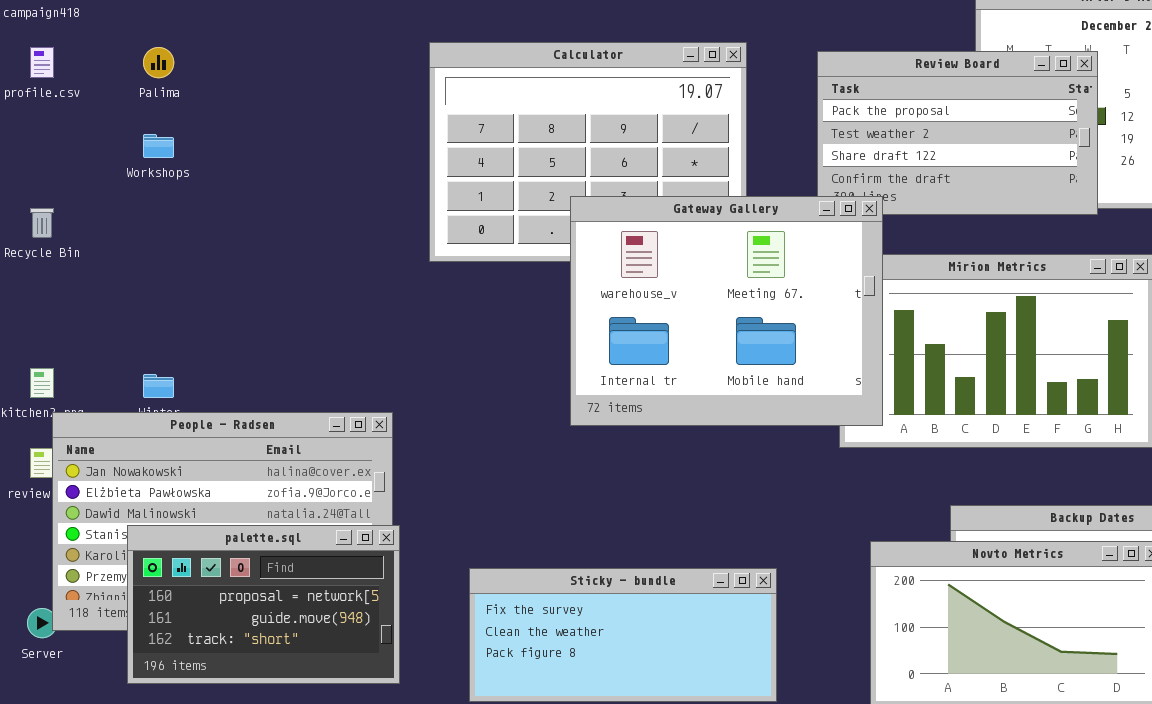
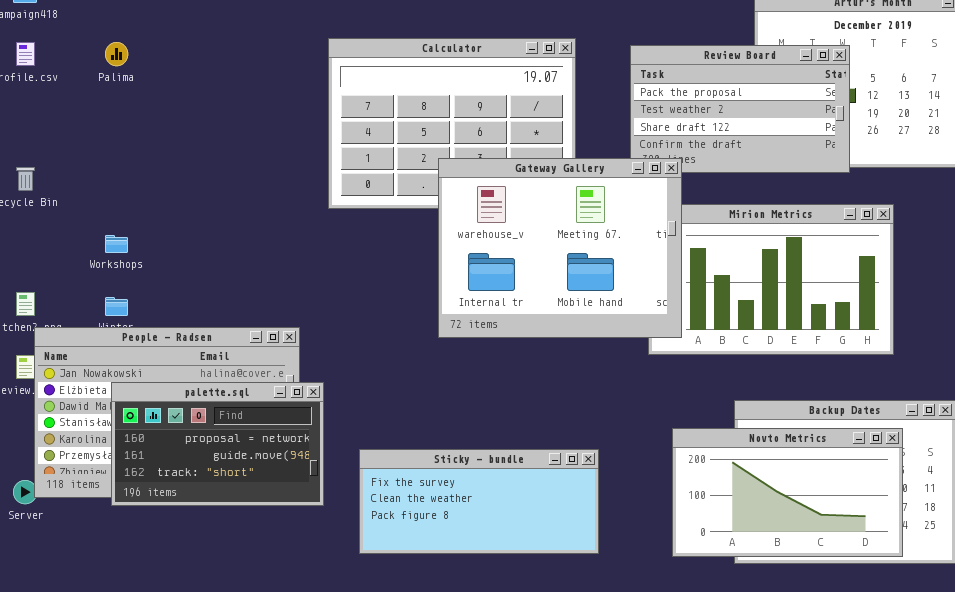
Workshops: [143,134,174,158] -> [105,235,128,253], moved
palette.sql: [127,525,400,684] -> [111,382,324,506], moved

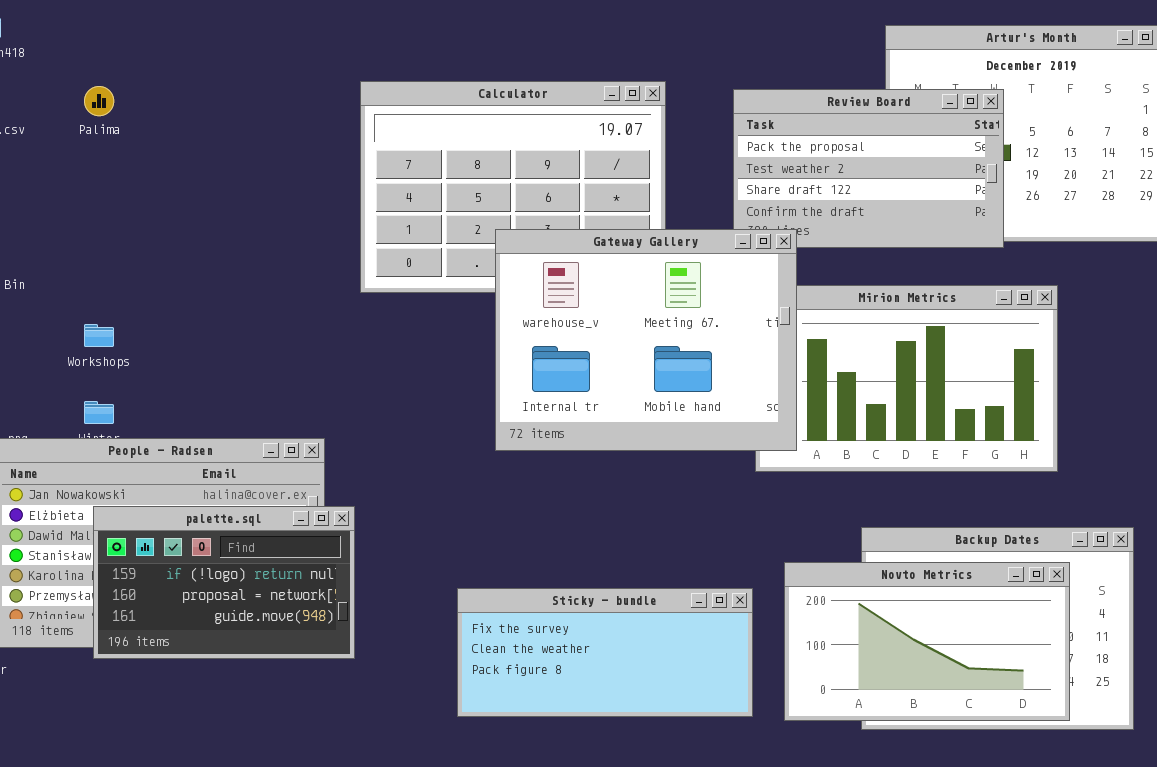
palette.sql: [111,382,324,506] -> [93,506,355,659], scrolled up 1 row
Sticky - bundle: [359,449,599,554] -> [457,588,753,717], moved

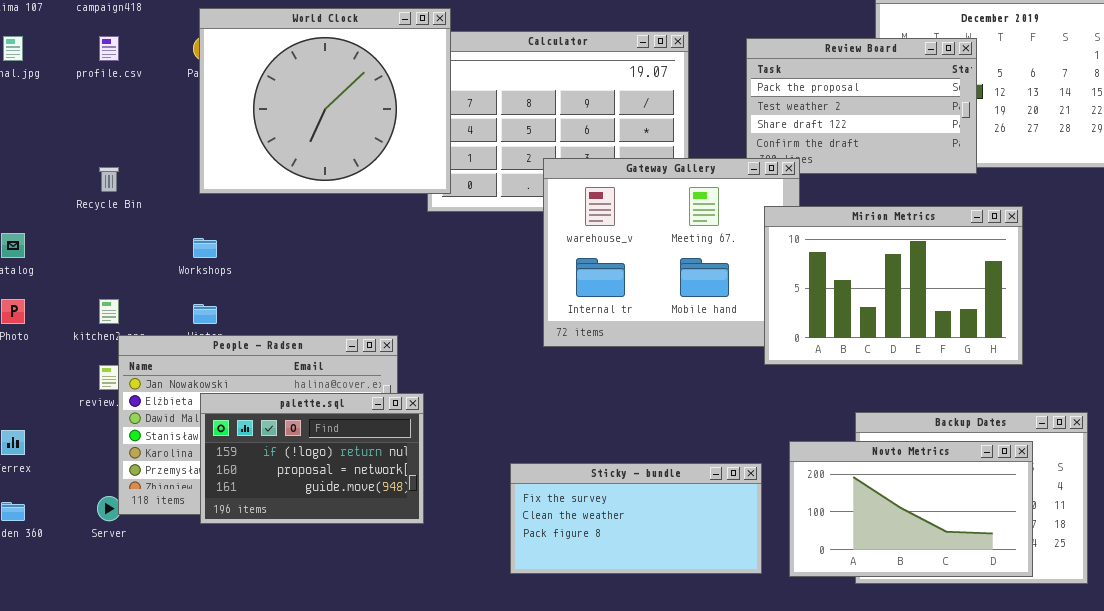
World Clock: none -> [199,8,451,194], opened
Mirion Metrics: [755,285,1058,472] -> [764,206,1023,365], raised

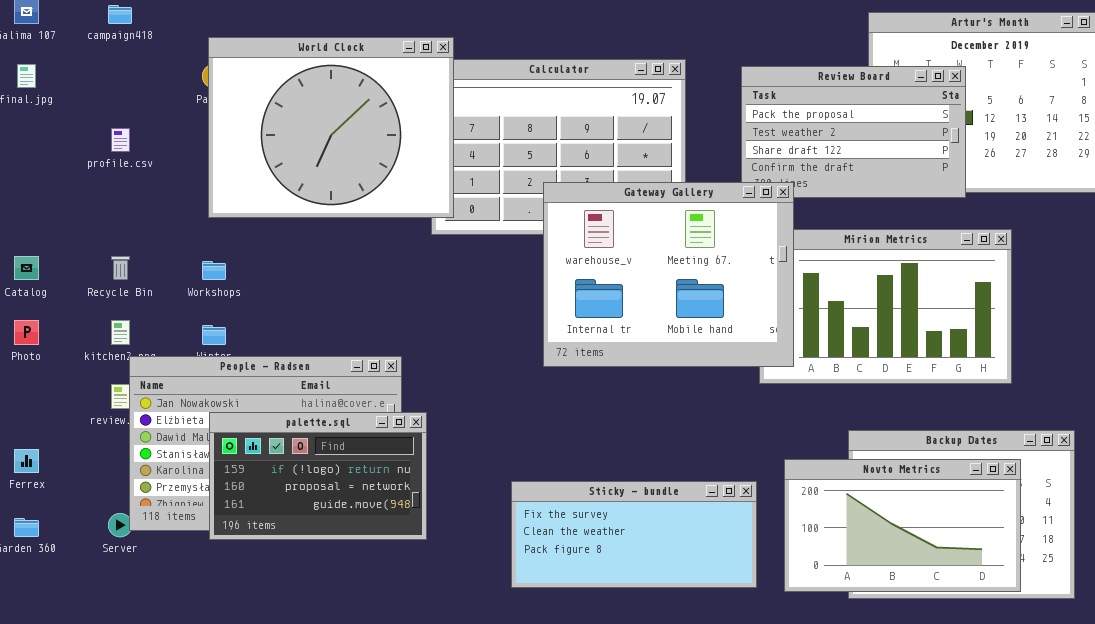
profile.csv: [99,36,119,61] -> [111,128,130,152], moved
Gateway Gallery: [543,158,800,347] -> [543,182,794,367], raised
Recycle Bin: [99,167,119,192] -> [111,256,130,280], moved

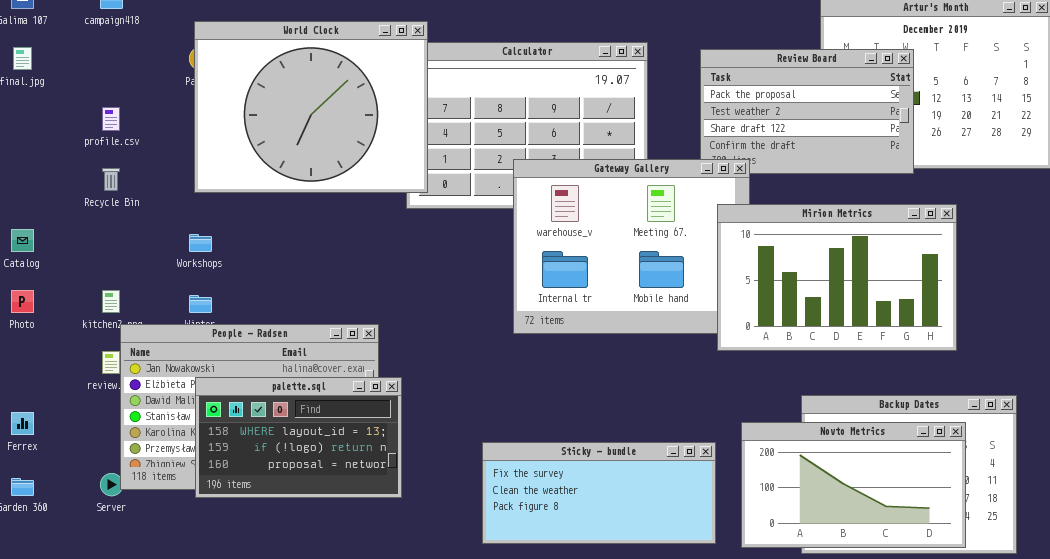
Mirion Metrics: [759,229,1012,384] -> [717,204,957,351], raised
Recycle Bin: [111,256,130,280] -> [102,168,120,191], moved
palette.sql: [209,412,427,540] -> [195,377,402,498], scrolled up 1 row

